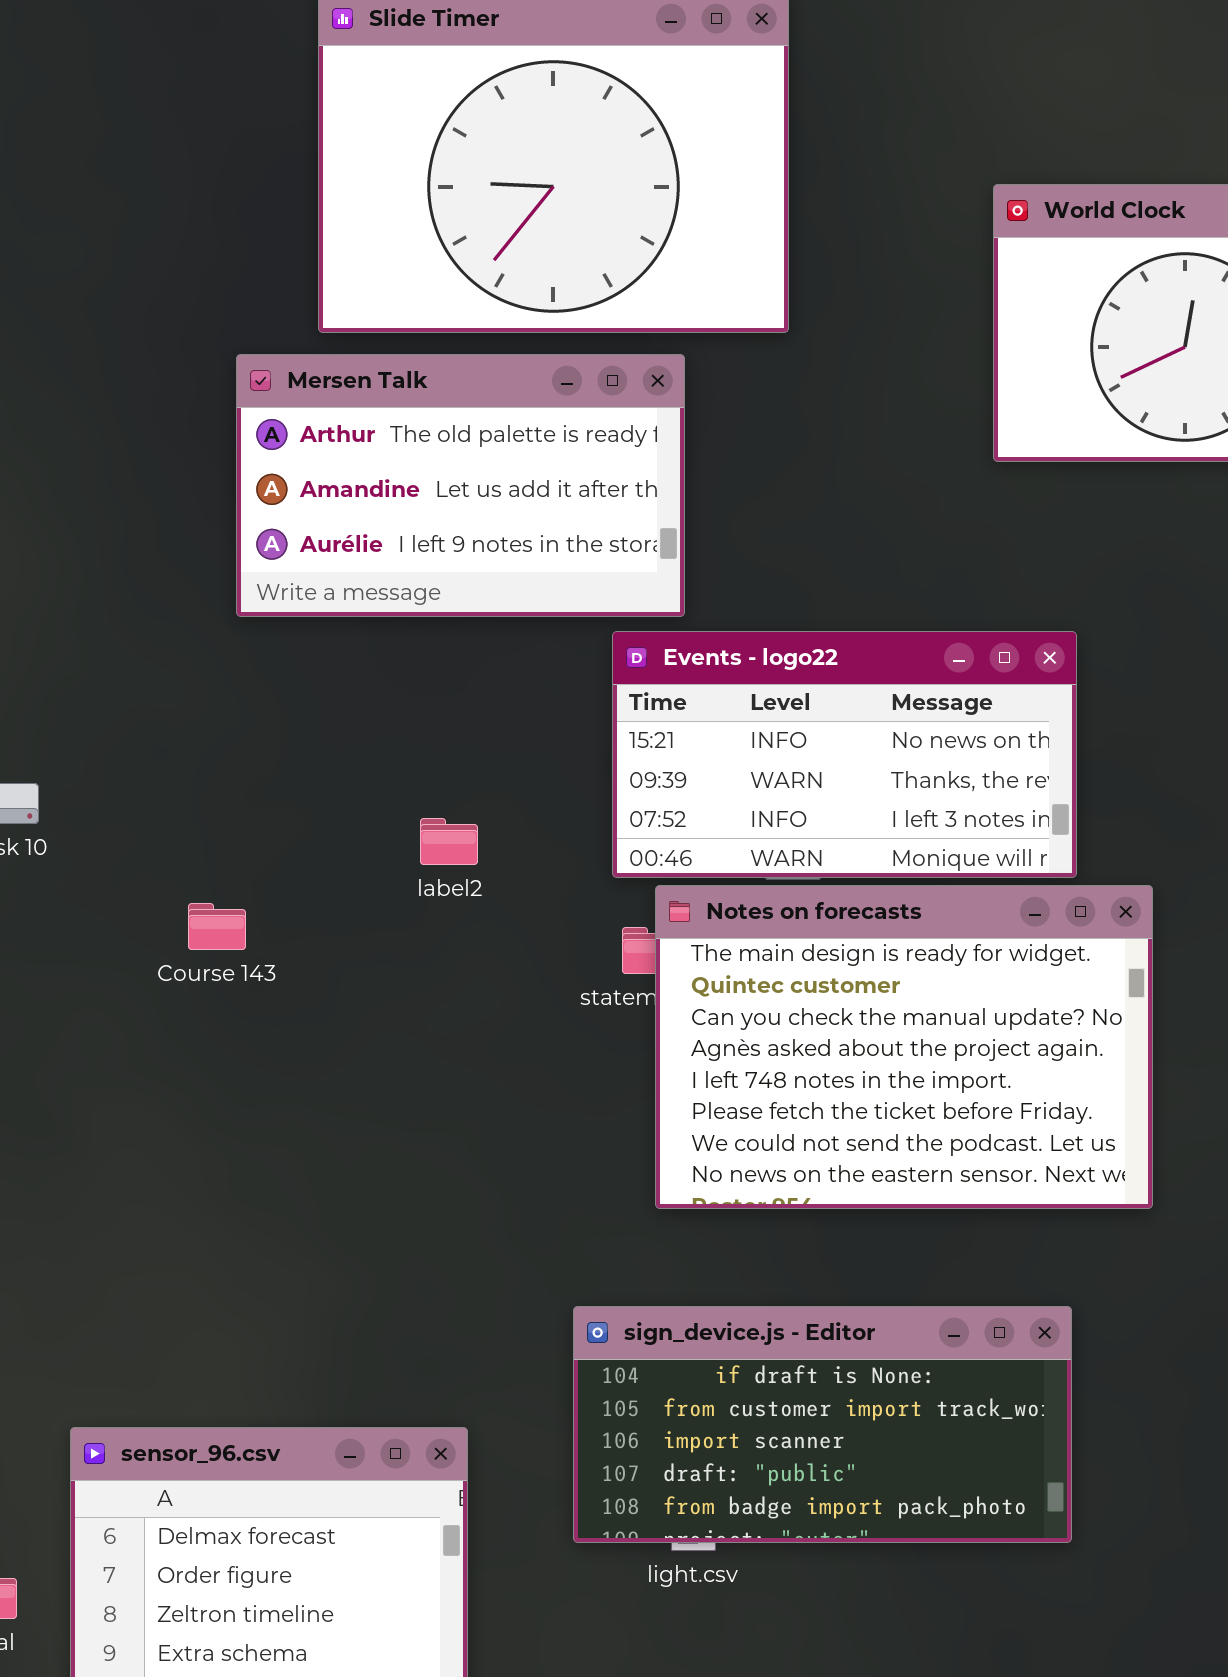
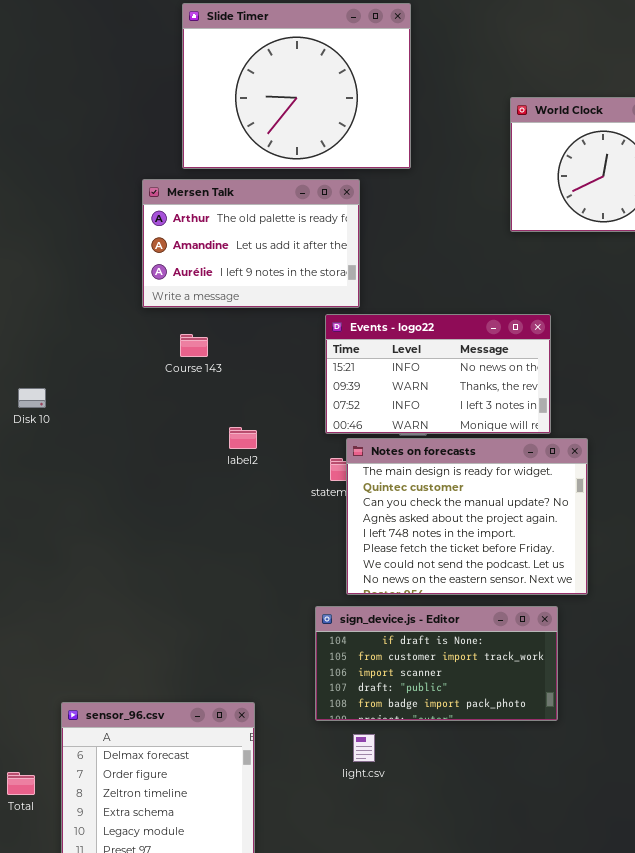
label2: [420,818,478,865] -> [229,427,257,449], moved
Course 143: [188,903,246,950] -> [180,334,208,357], moved
sign_device.js - Editor: [573,1306,1072,1543] -> [315,606,558,721], moved

